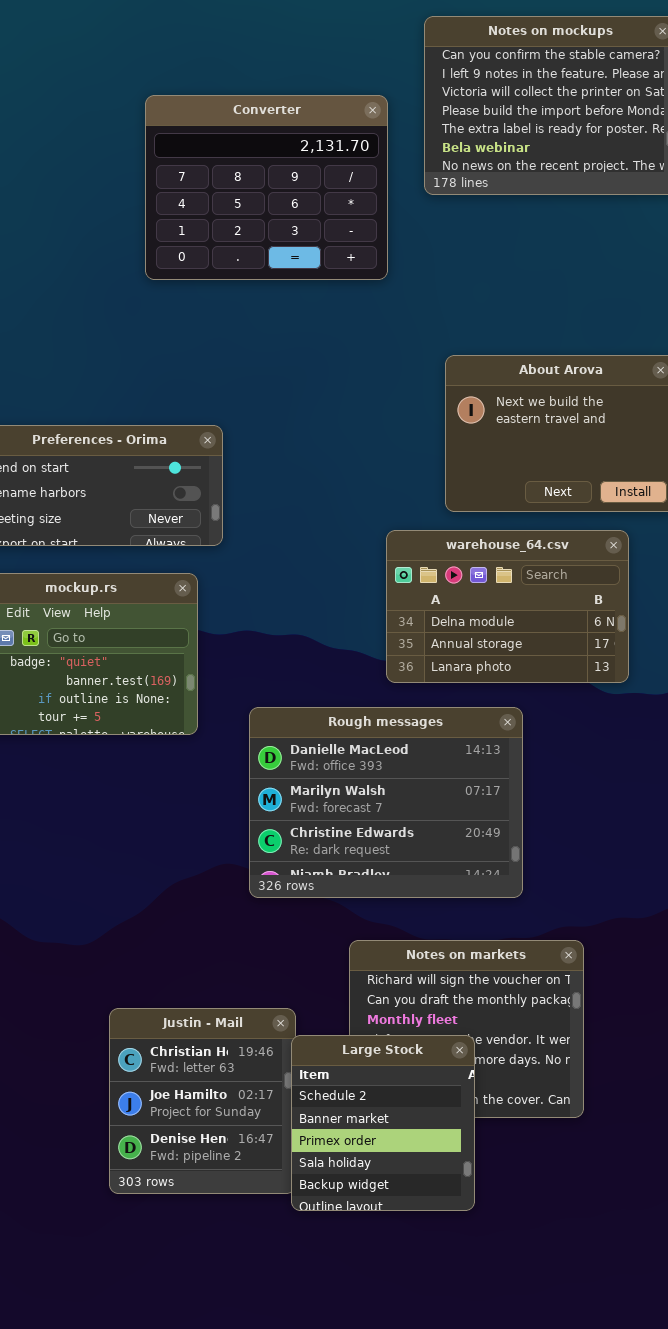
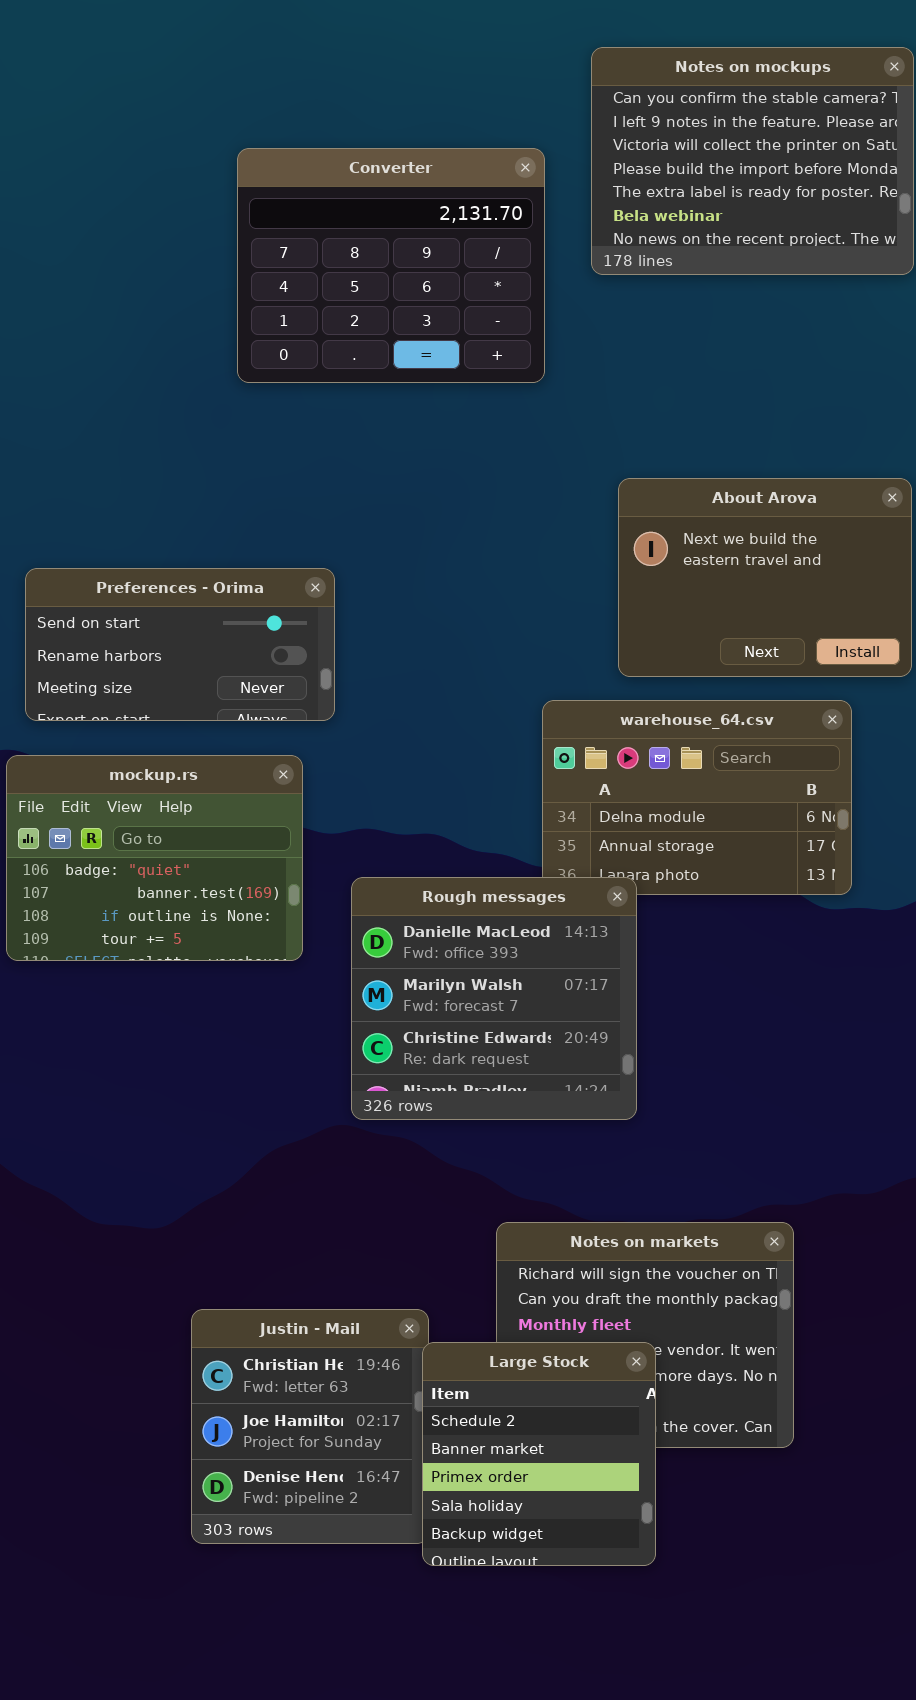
Rough messages: [249,707,523,898] -> [351,877,637,1120], moved, resized

